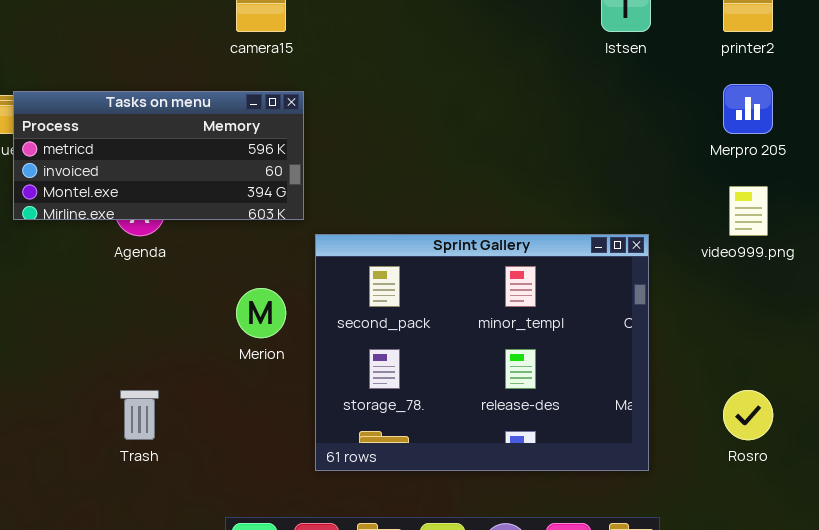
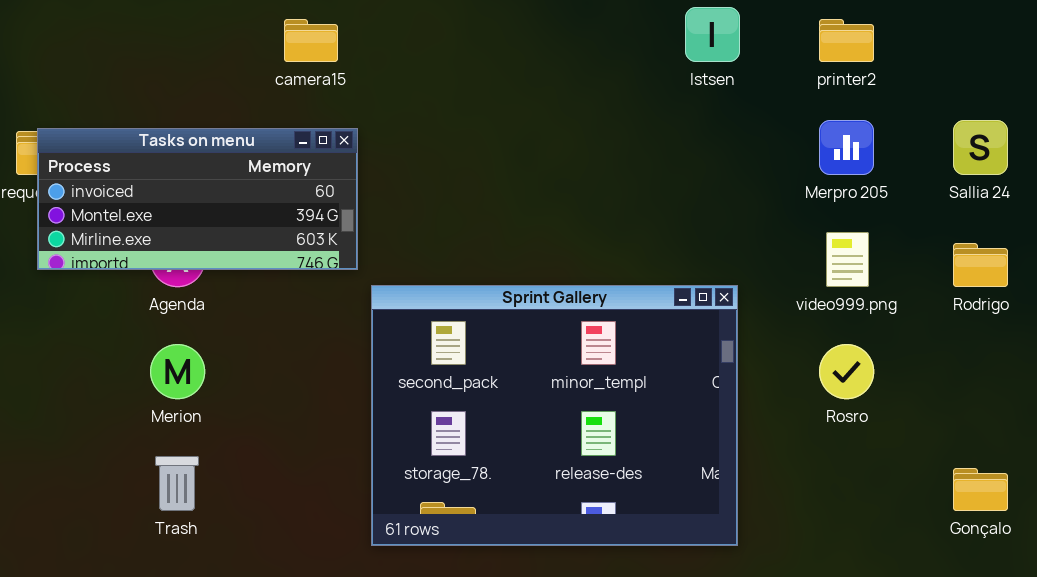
Tasks on menu: [13,91,304,220] -> [37,128,358,270], scrolled down 1 row
Merion: [236,288,286,338] -> [150,344,205,399], moved
Rosro: [723,390,773,440] -> [819,344,874,399], moved

